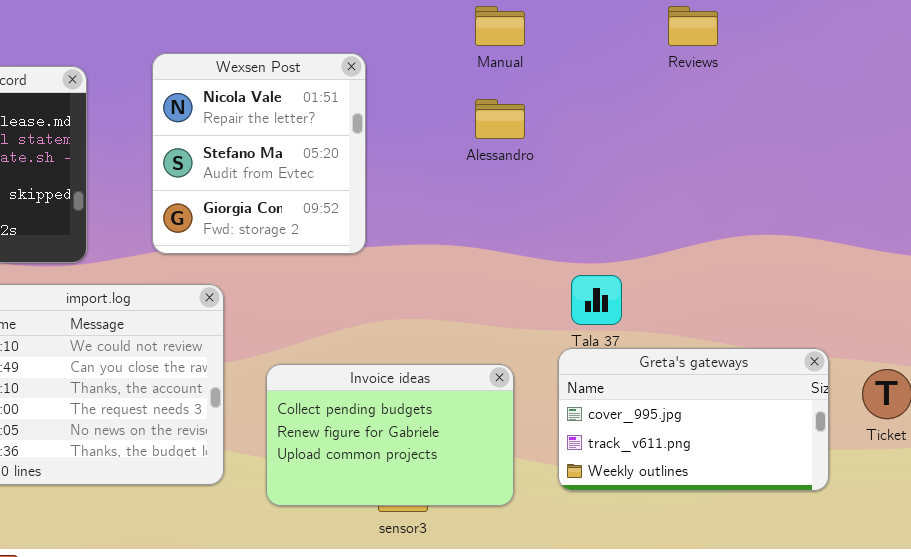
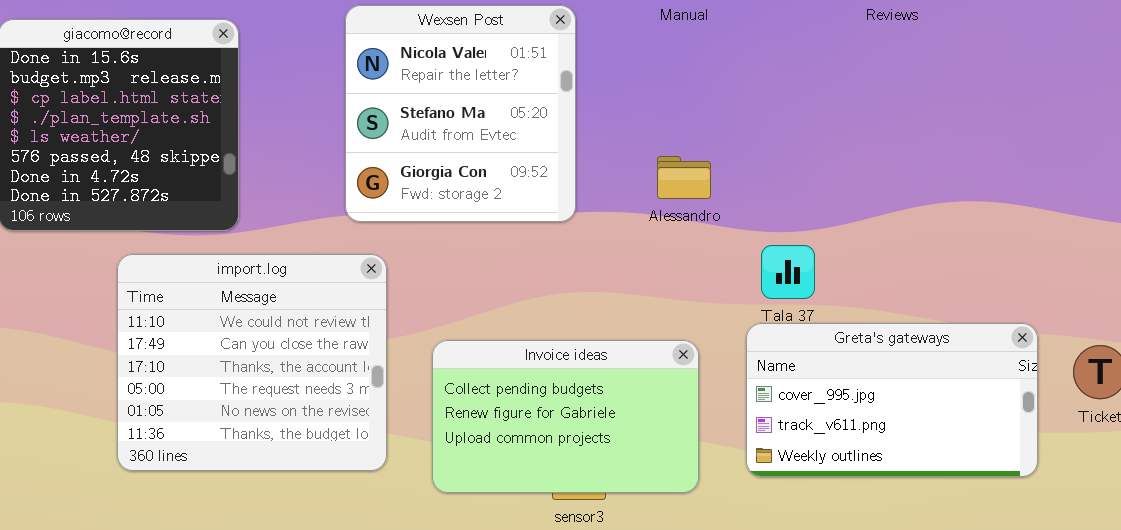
Wexsen Post: [152,53,366,254] -> [345,5,576,222], moved
Alessandro: [475,99,525,139] -> [657,156,711,199], moved

